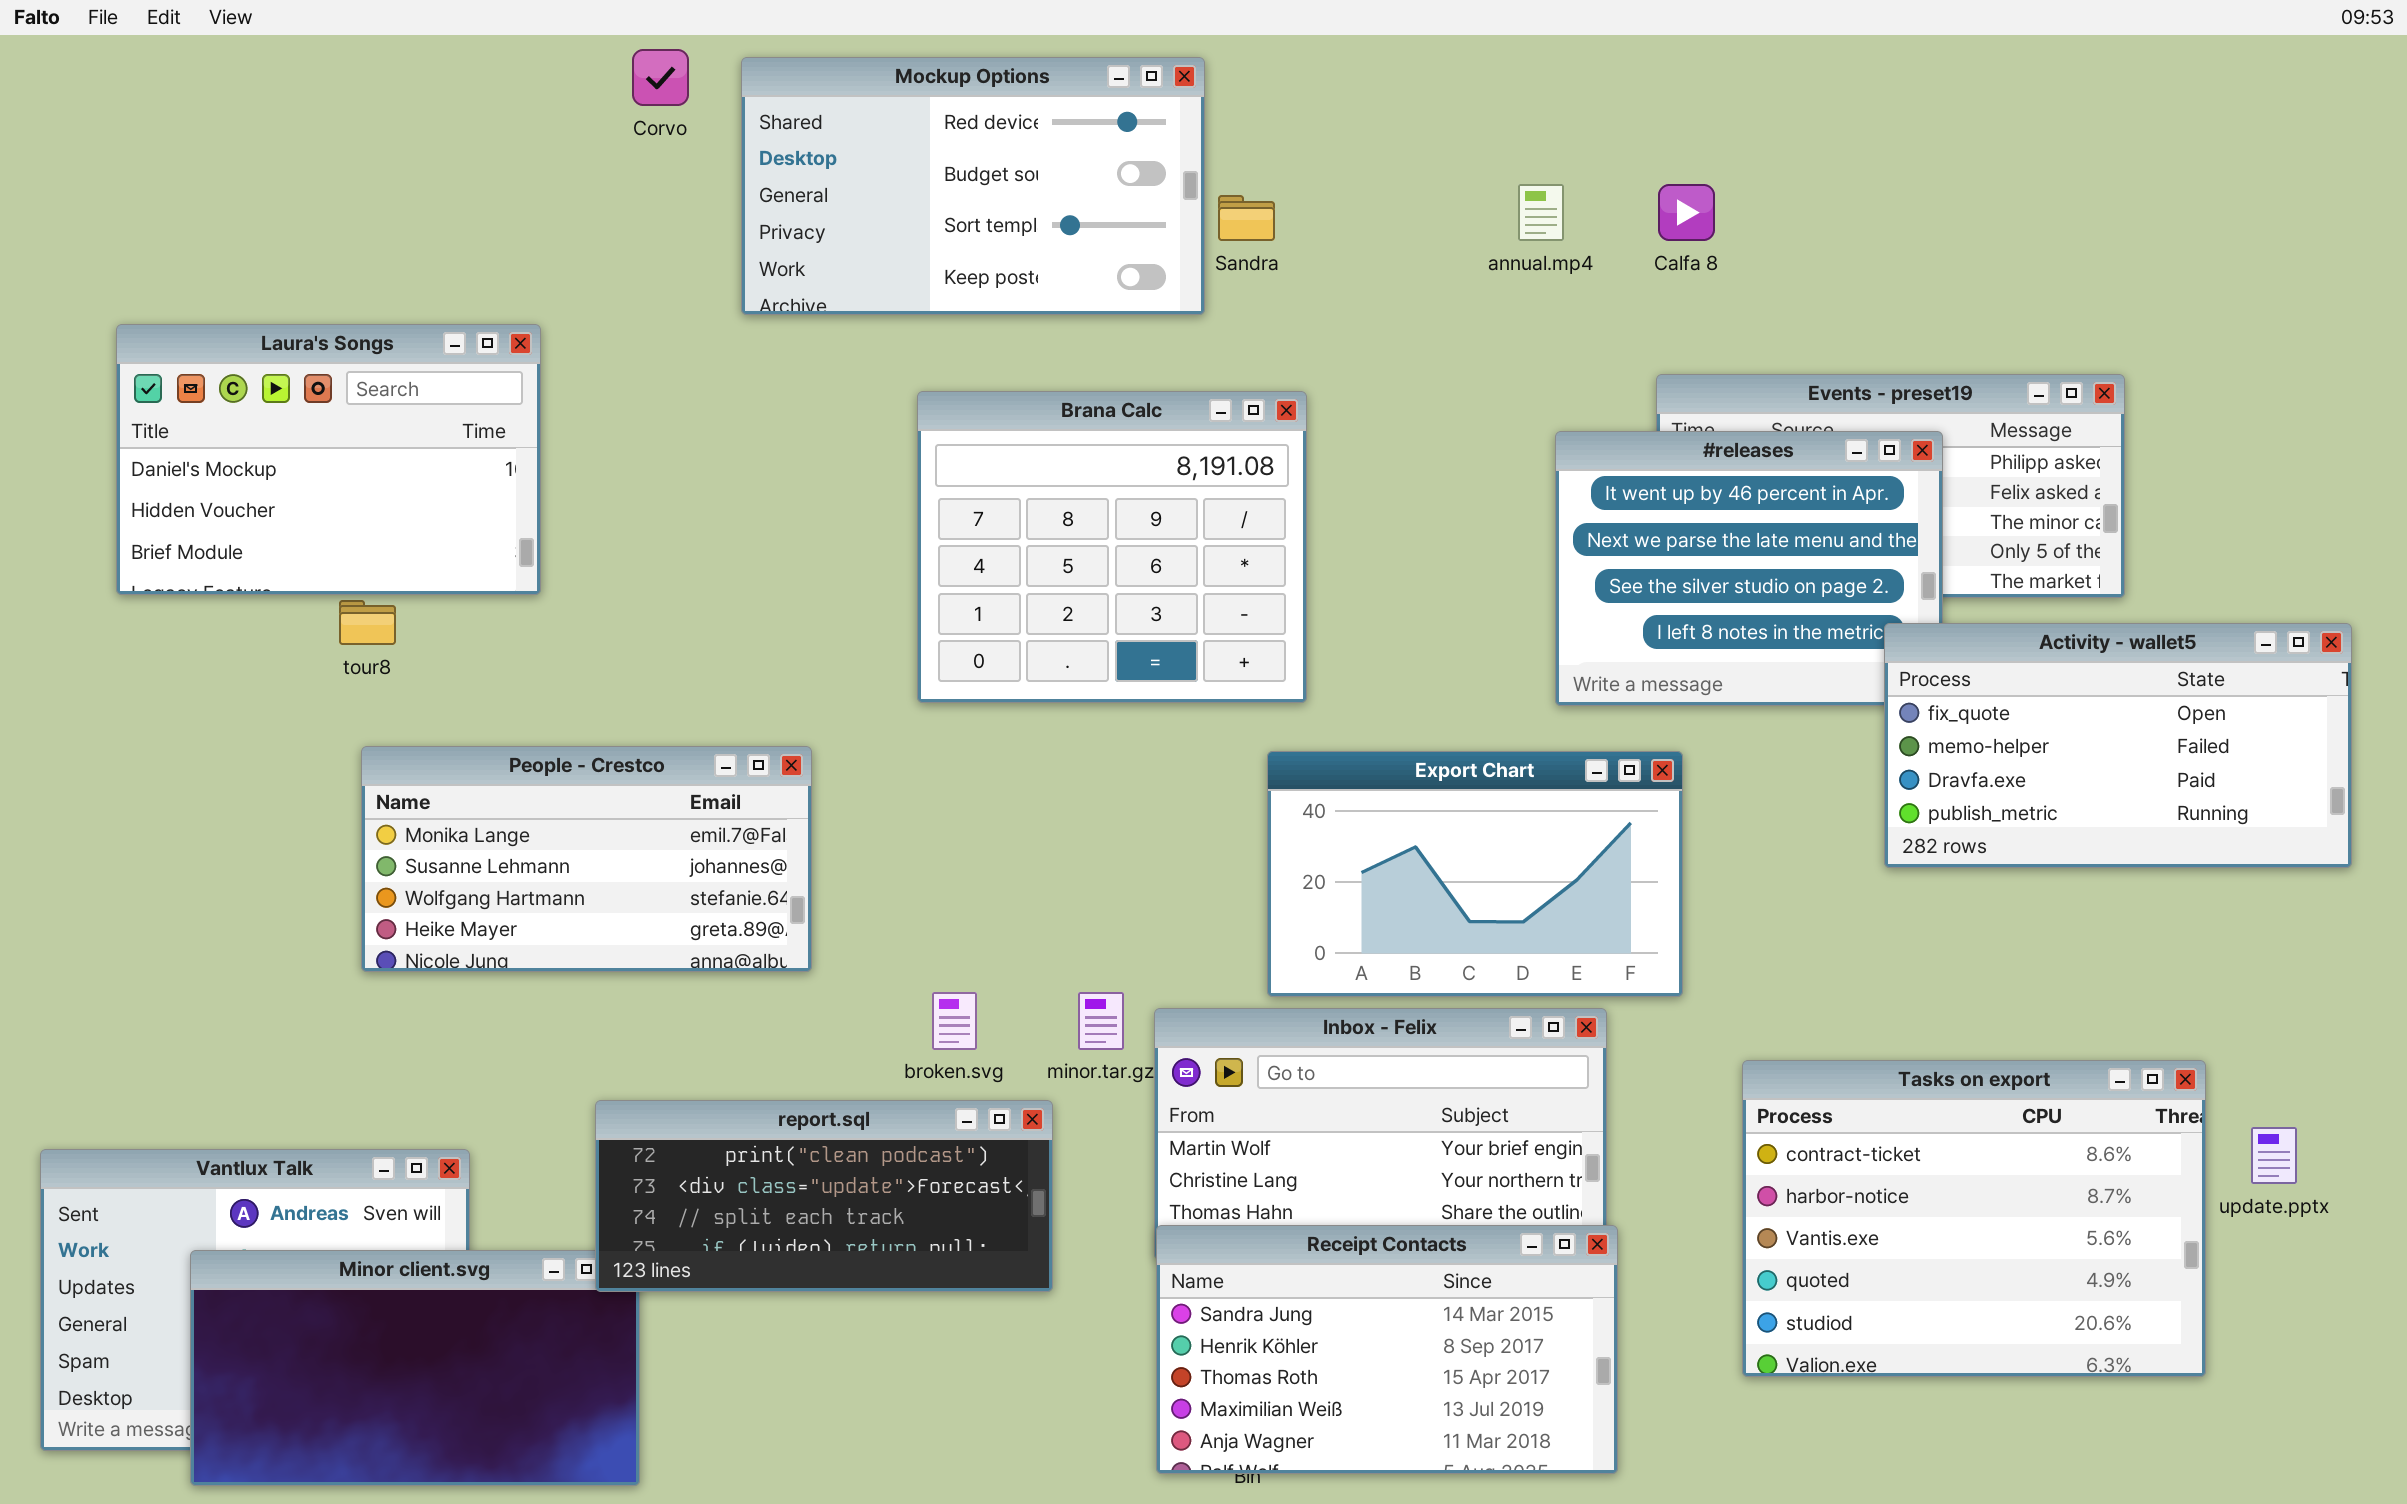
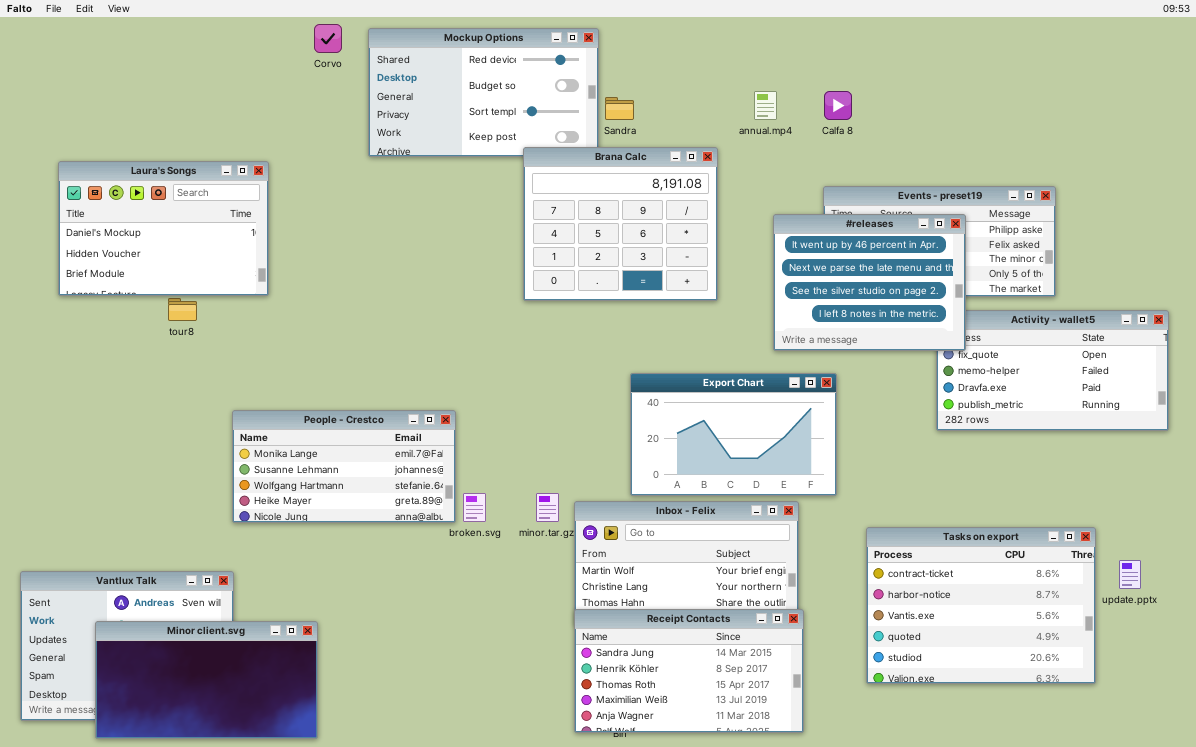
Brana Calc: [917,391,1307,703] -> [523,147,718,301], moved
#releases: [1555,431,1943,706] -> [773,214,966,351], raised
People - Crestco: [361,746,812,972] -> [232,410,456,523], moved
report.sql: [595,1100,1053,1292] -> none, closed

